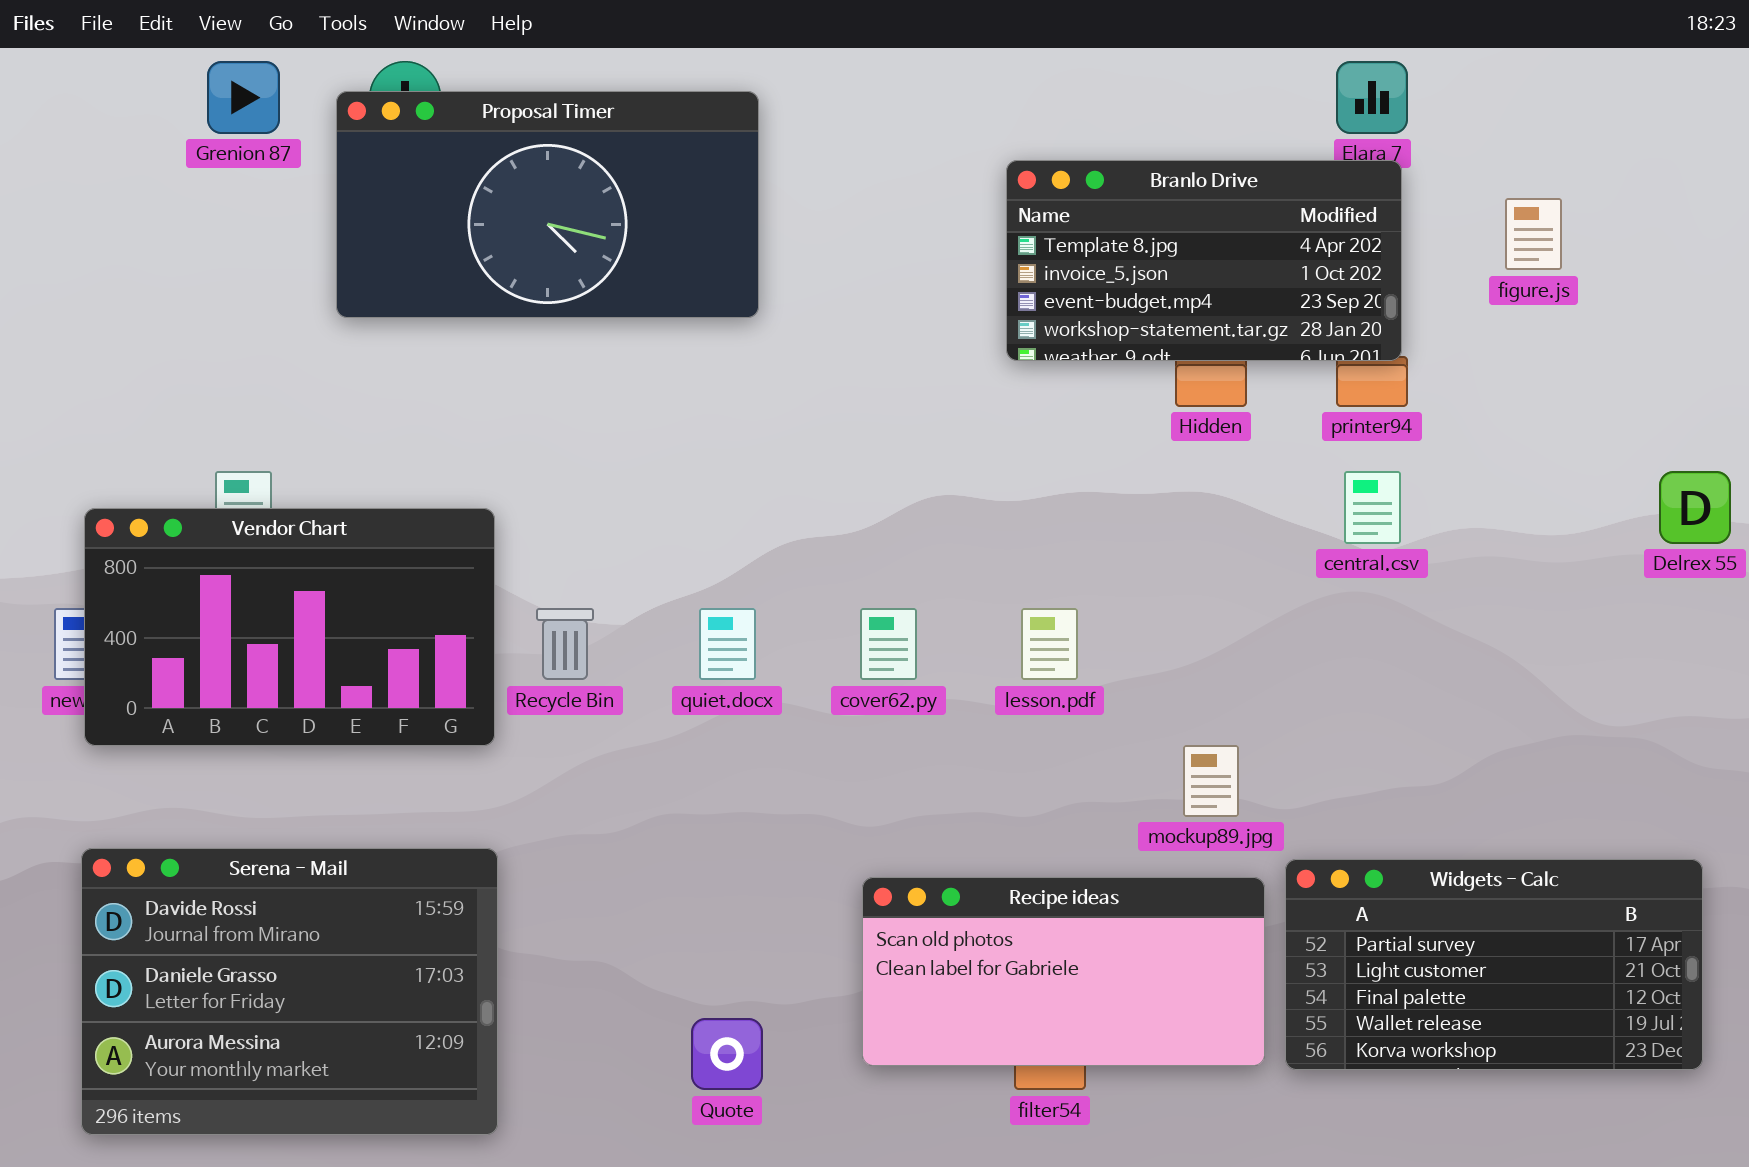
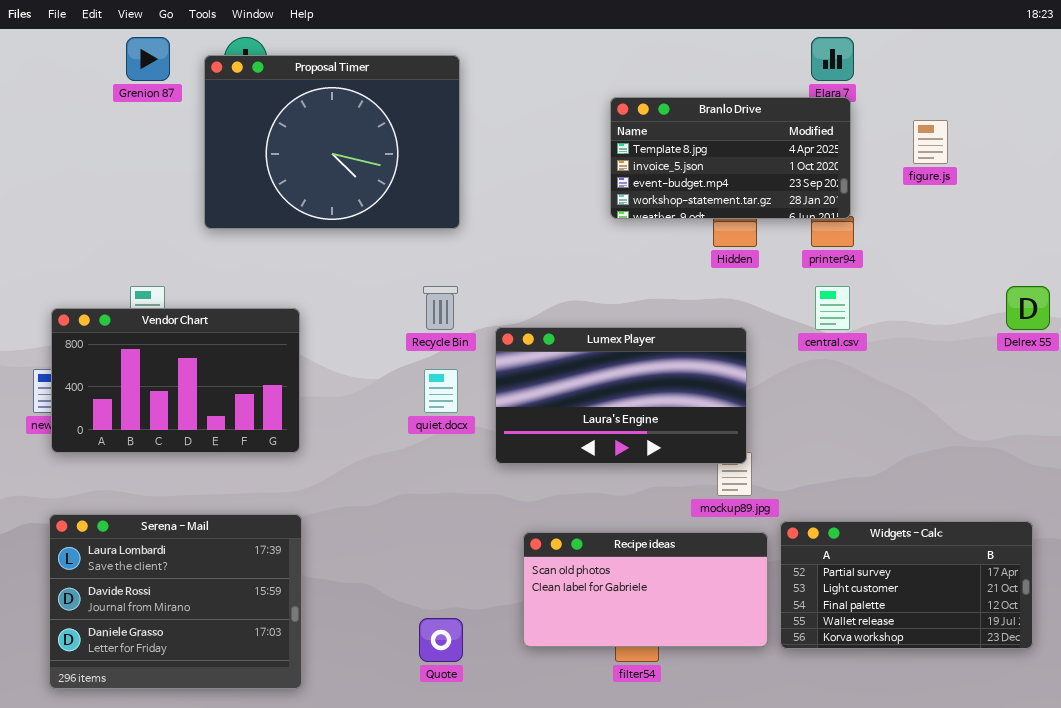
Proposal Timer: [336,91,759,318] -> [204,55,460,229], resized
Lumex Player: none -> [495,327,747,464], opened
Recycle Bin: [536,608,594,680] -> [423,286,458,330], moved
Serena - Mail: [81,848,498,1135] -> [49,514,302,689], scrolled up 1 row

